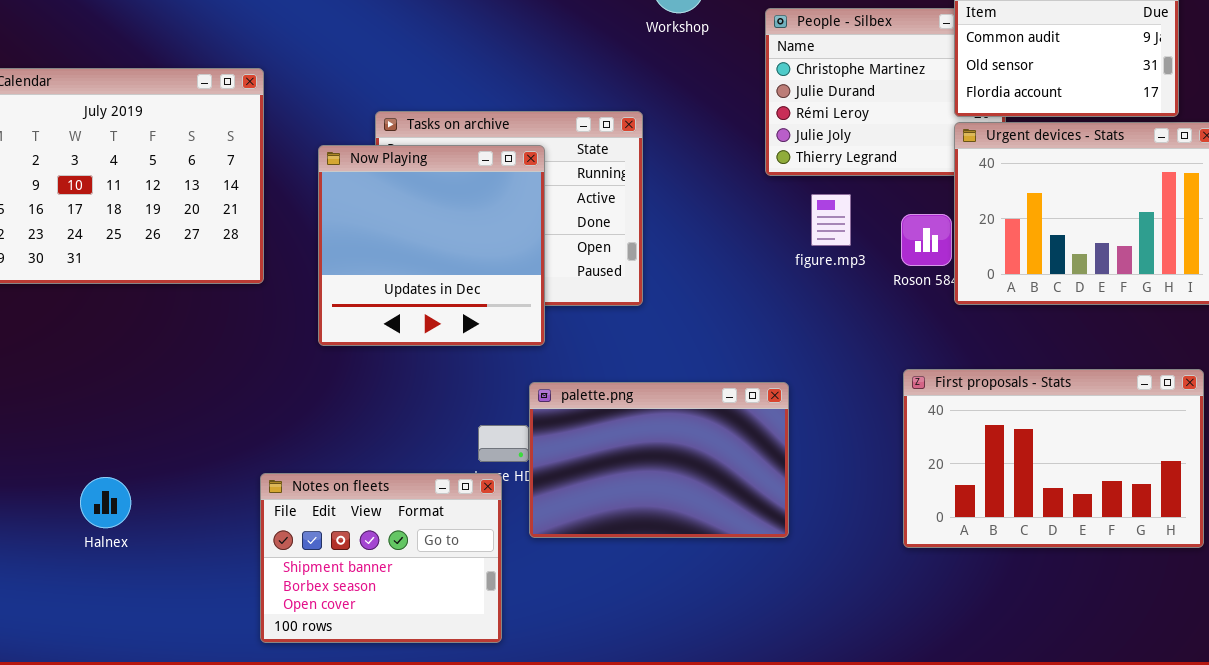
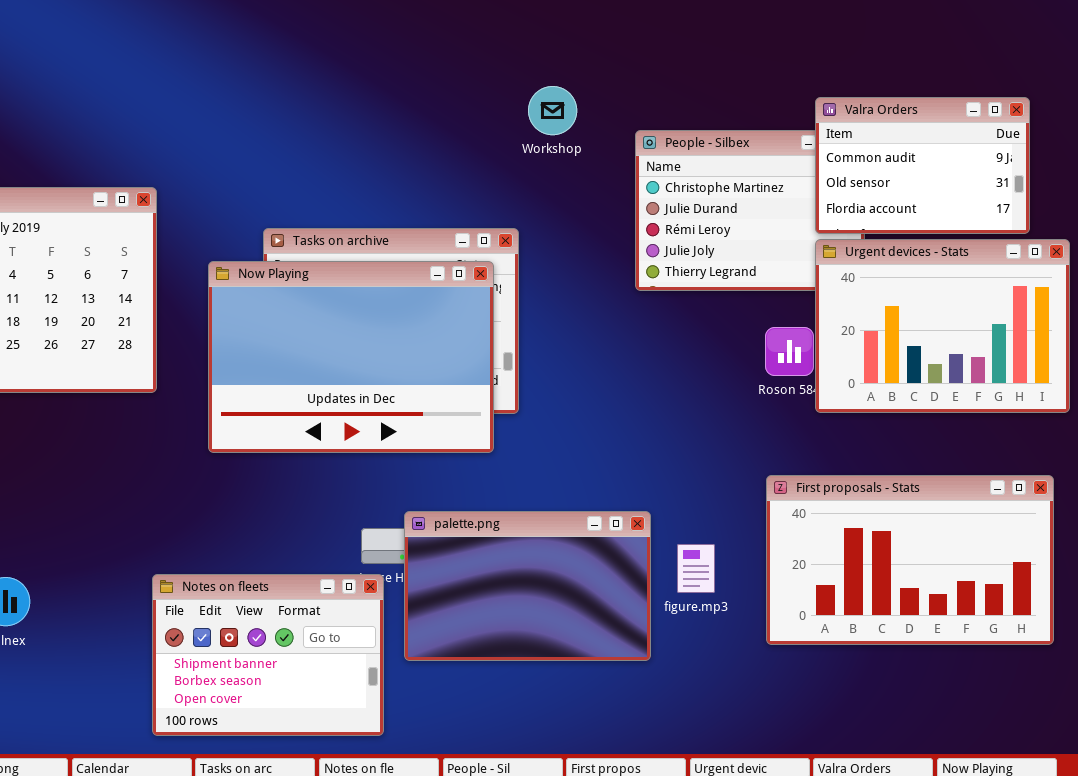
Now Playing: [318,145,545,346] -> [208,261,494,453], resized
figure.mp3: [811,194,851,246] -> [677,544,715,593], moved
palette.png: [529,382,789,538] -> [404,511,651,661], moved

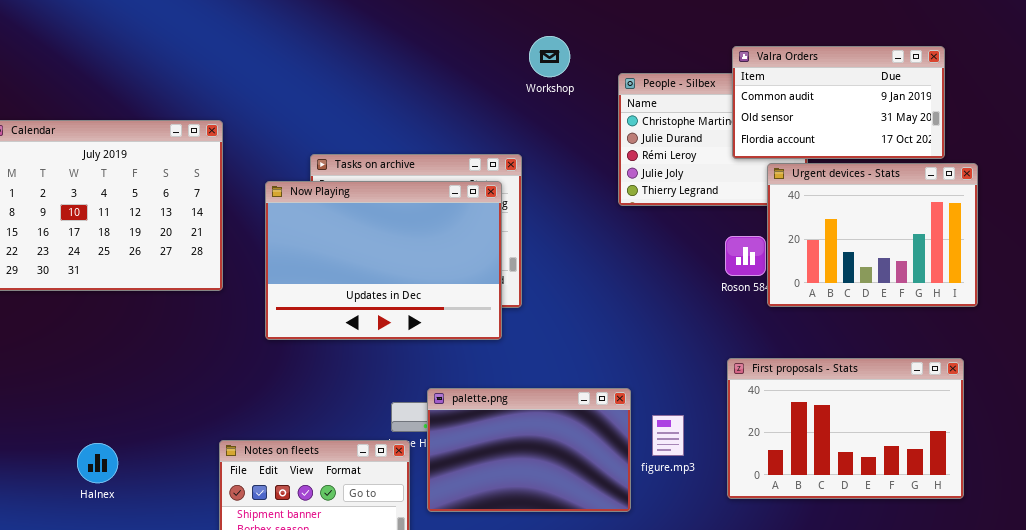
Valra Orders: [815,97,1030,234] -> [732,46,945,159], resized

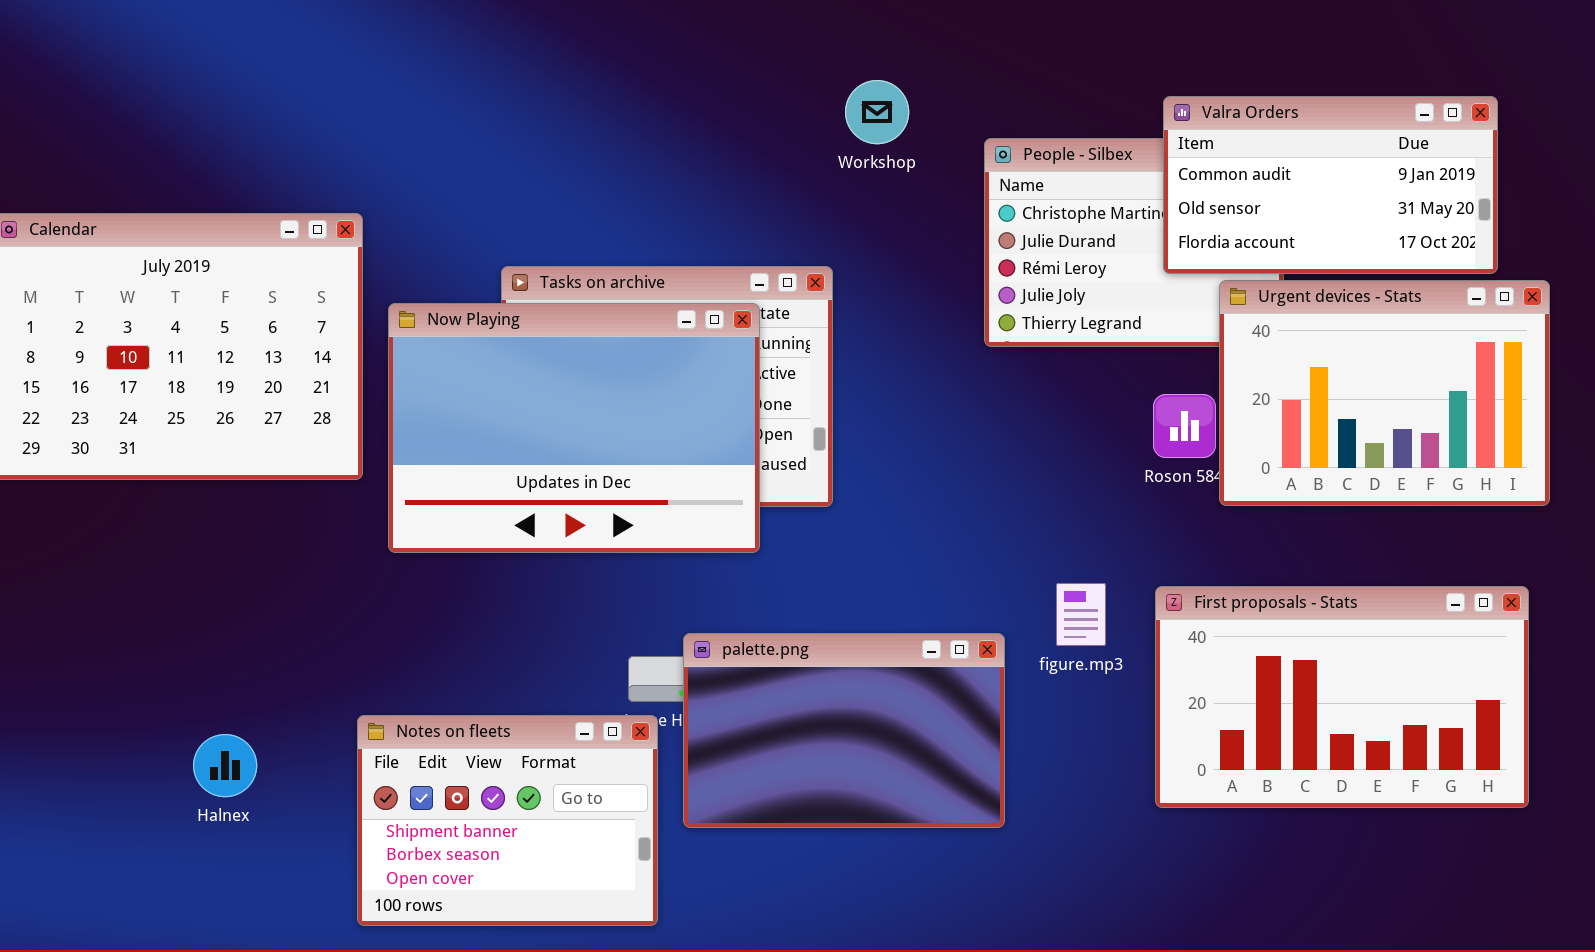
Now Playing: [265,181,502,340] -> [388,303,760,553], moved
figure.mp3: [652,415,684,456] -> [1056,583,1106,646], moved
Halnex: [77,443,118,483] -> [193,734,257,797], moved

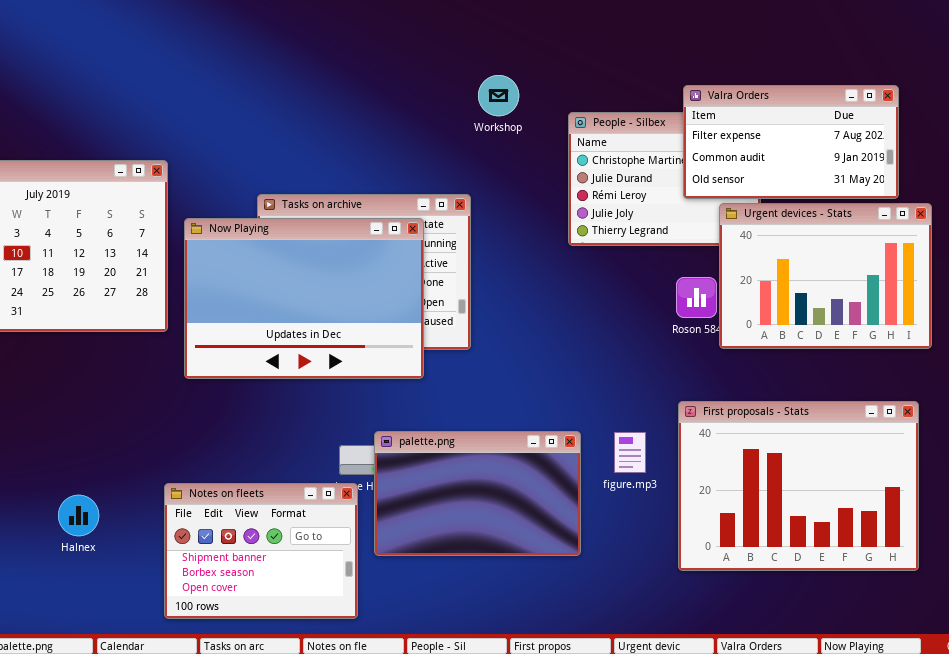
Valra Orders: [1163,96,1498,274] -> [683,85,899,199], scrolled up 1 row
figure.mp3: [1056,583,1106,646] -> [614,432,646,473], moved
First proposals - Stats: [1155,586,1529,808] -> [678,401,919,571], resized

